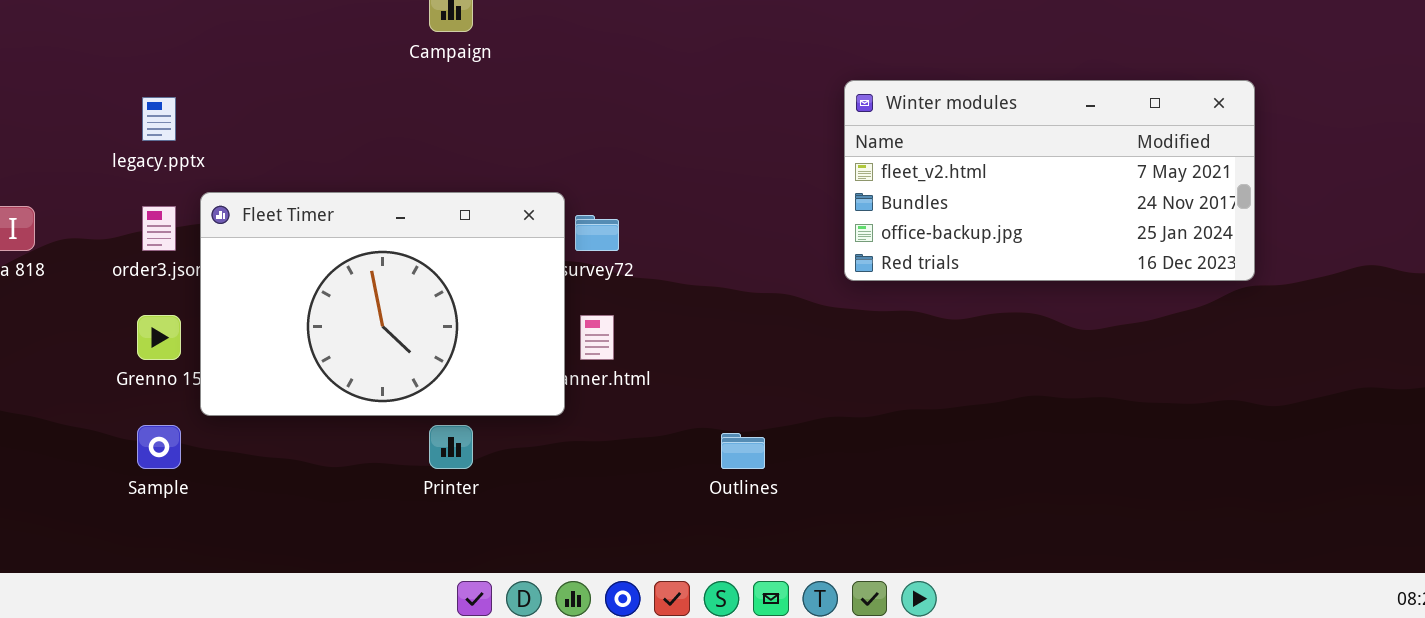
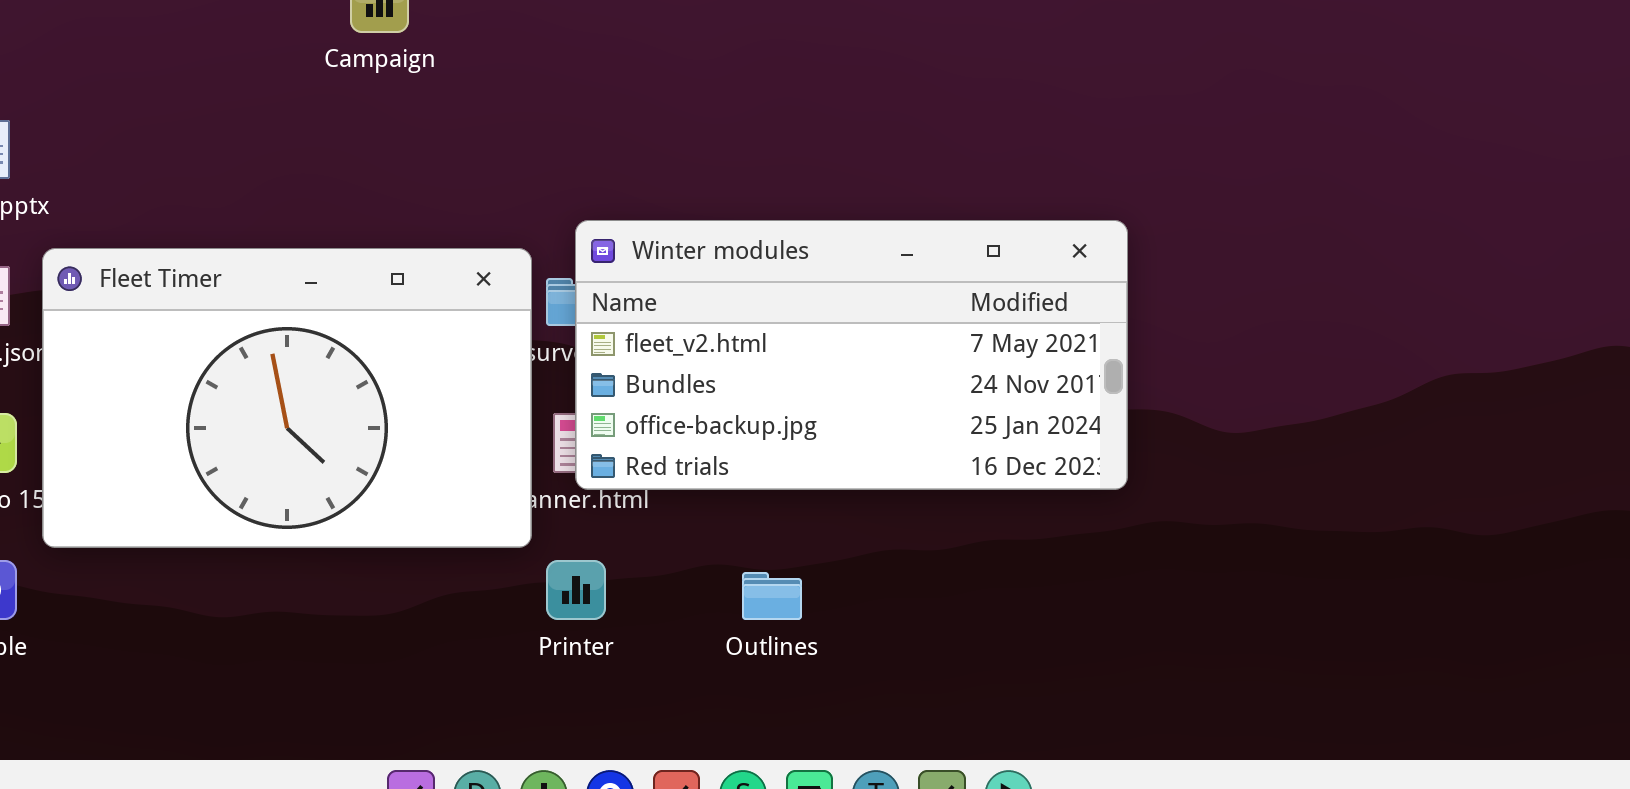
Winter modules: [844,80,1255,281] -> [575,220,1128,490], moved
Printer: [429,425,473,469] -> [546,560,606,620], moved

